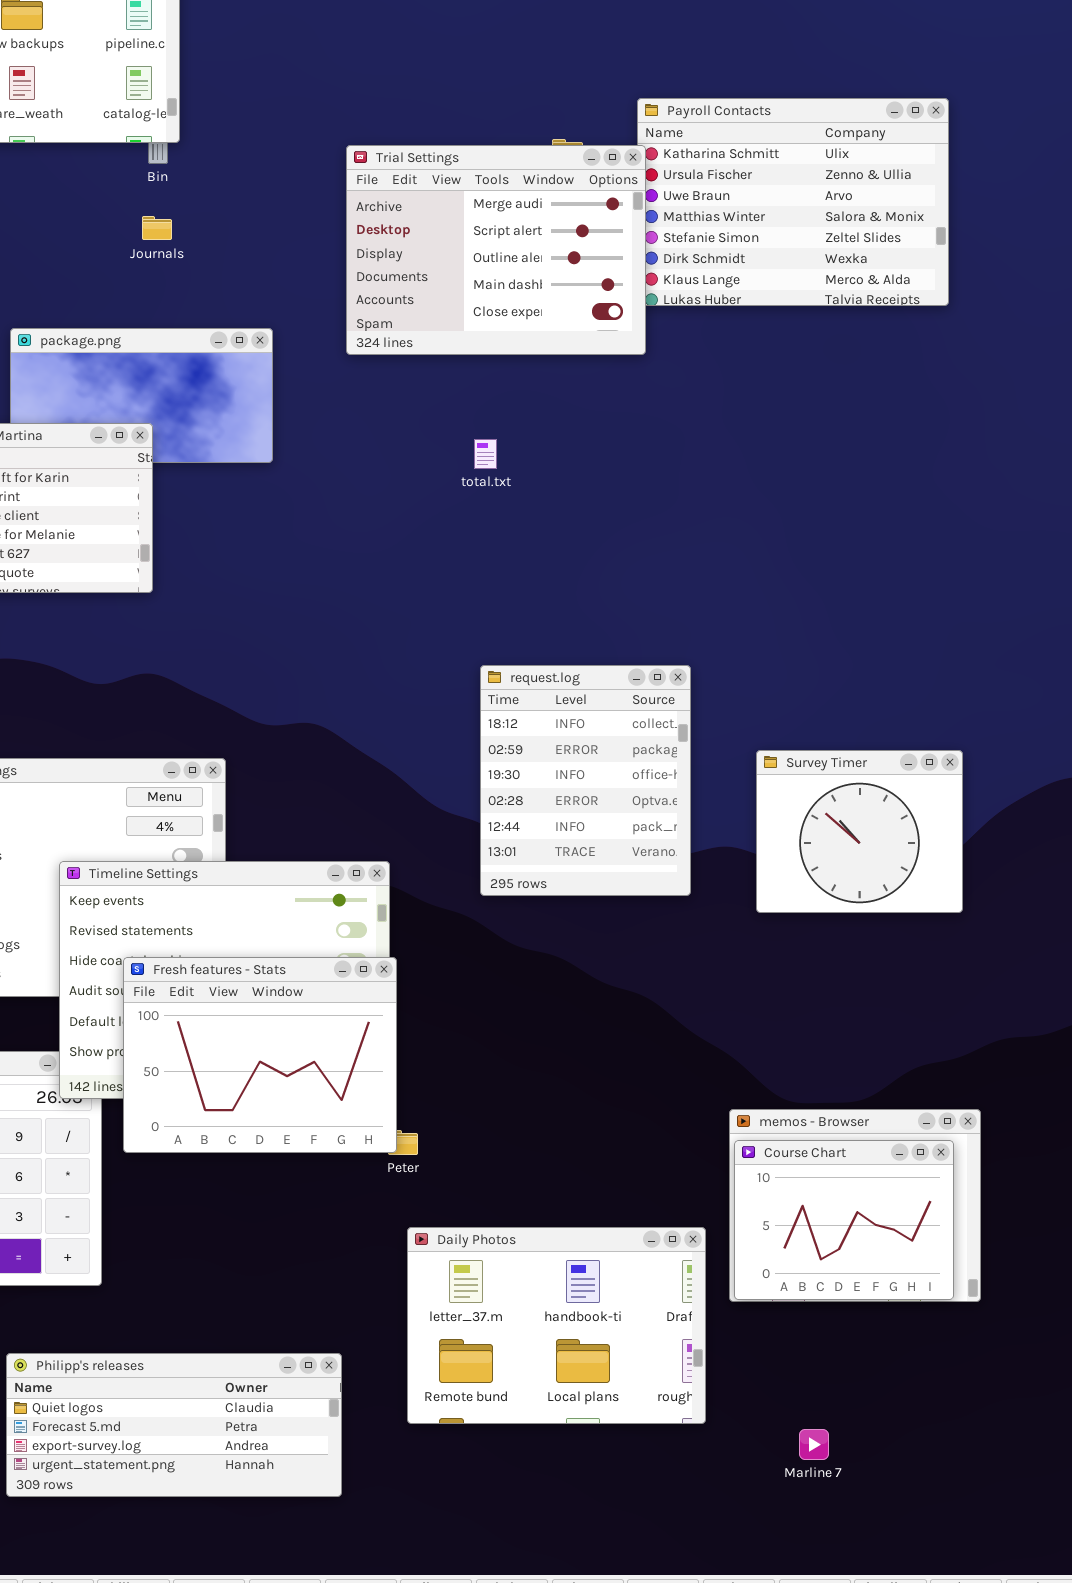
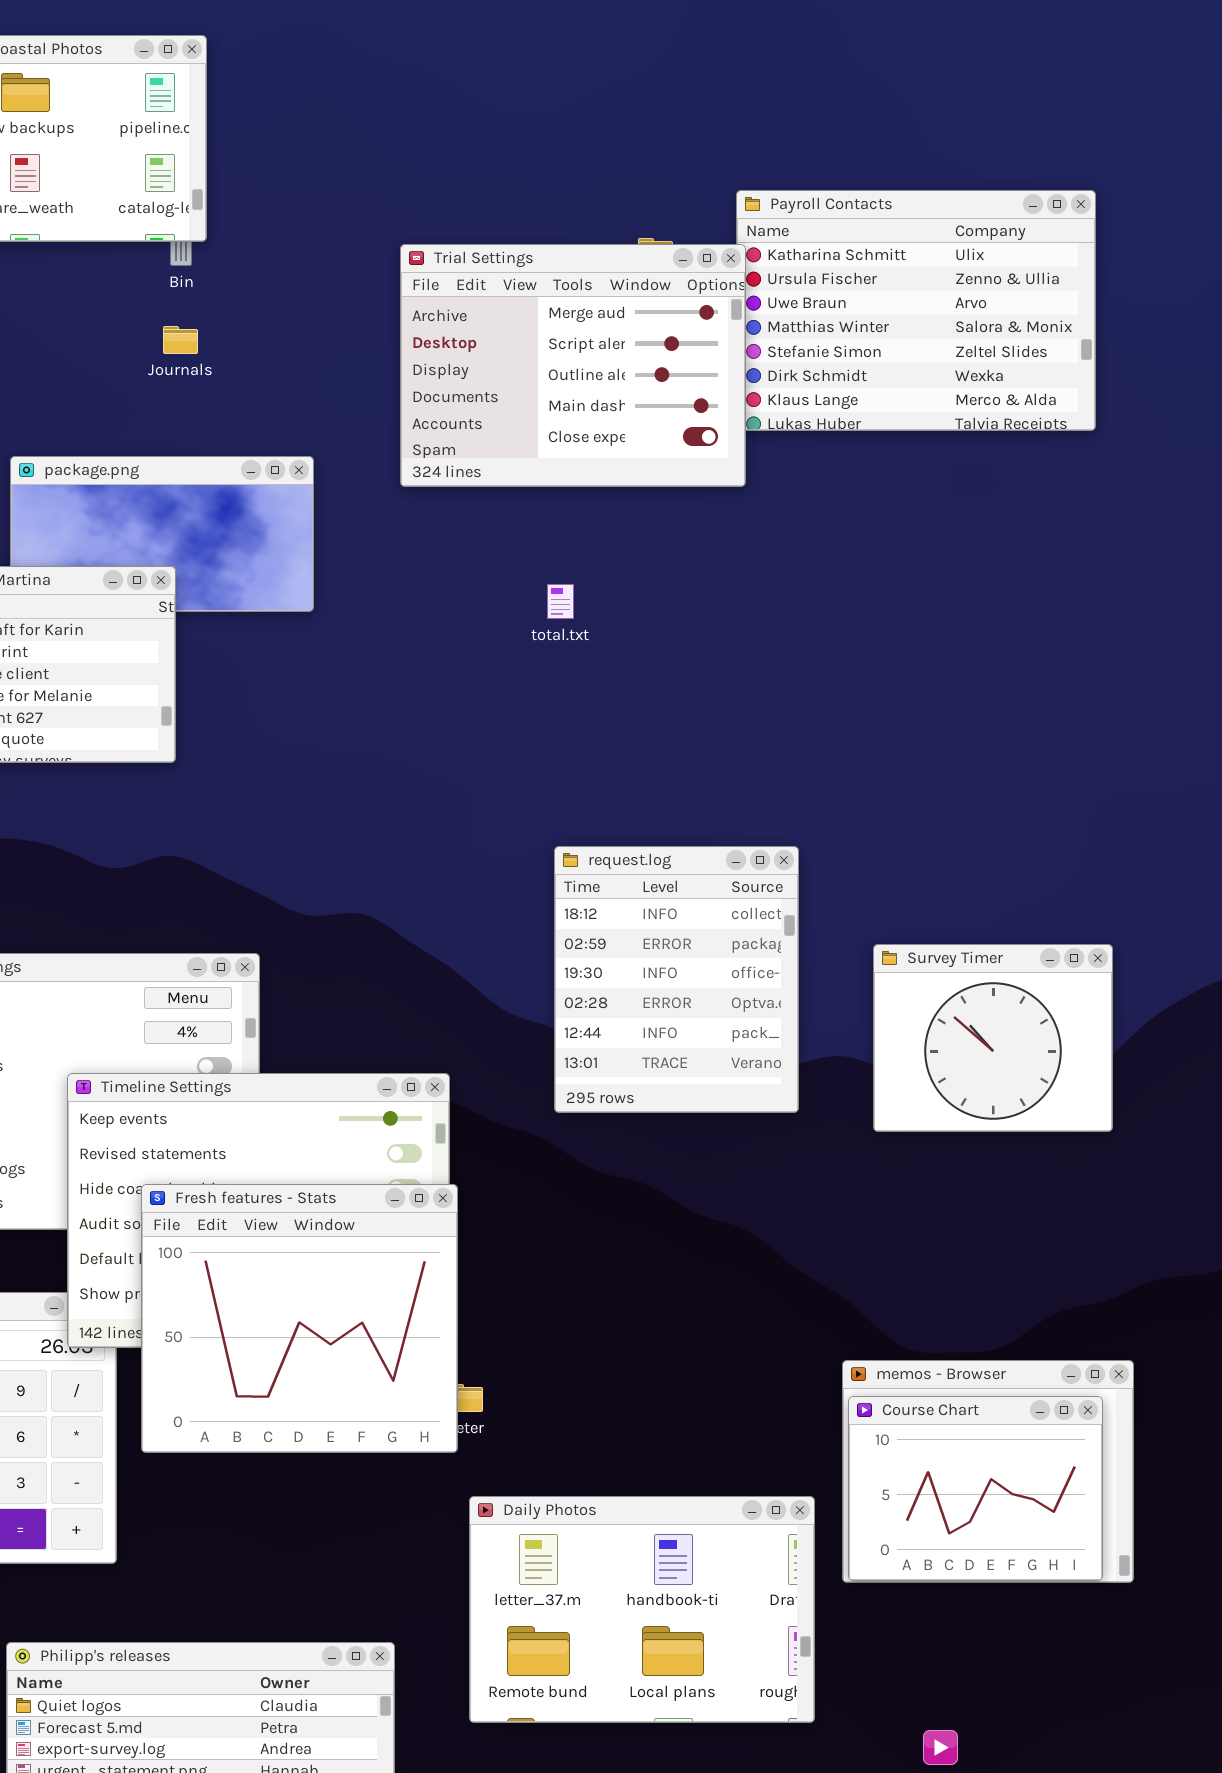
Fresh features - Stats: [123,957,397,1153] -> [141,1184,458,1453], resized

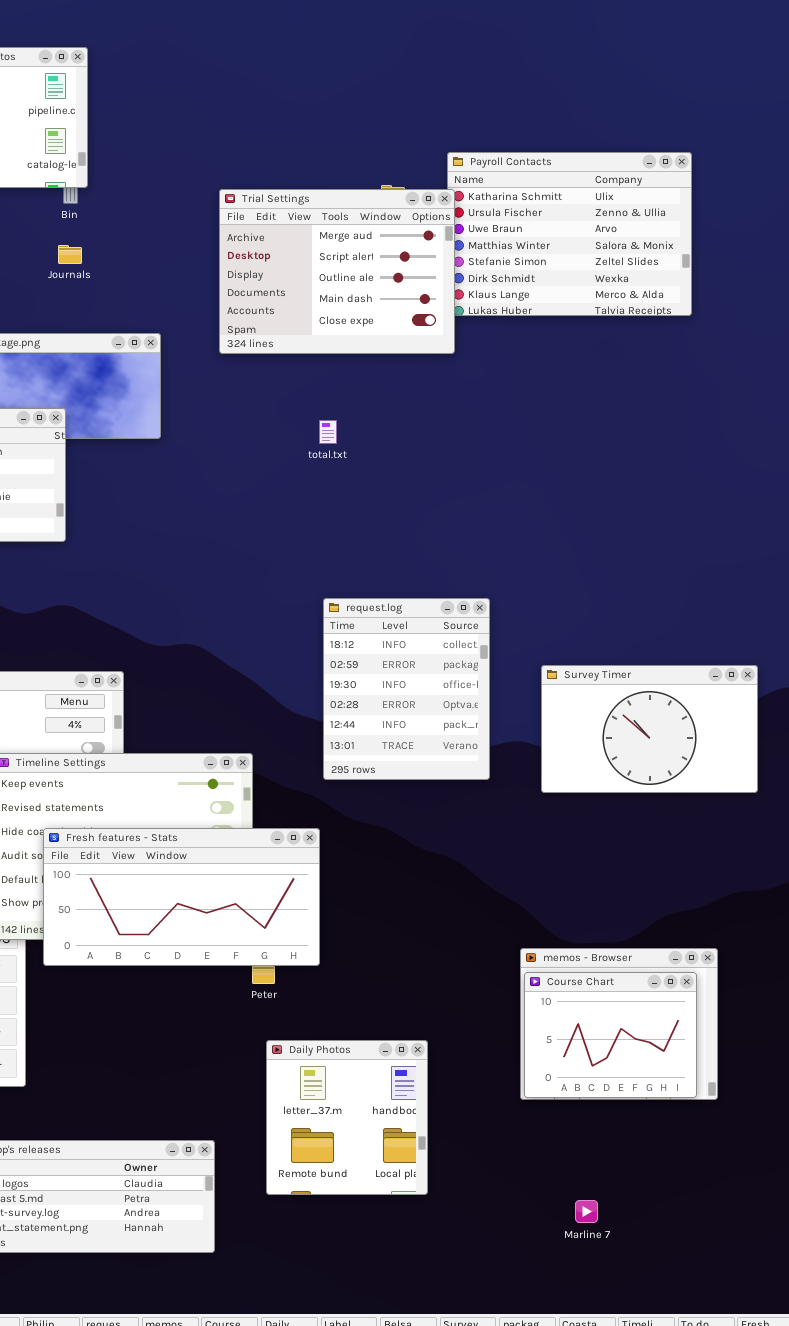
Survey Timer: [873,944,1113,1132] -> [541,665,758,793], resized
Fresh features - Stats: [141,1184,458,1453] -> [43,828,320,966], resized
Daily Photos: [469,1496,815,1723] -> [266,1040,428,1195], resized

